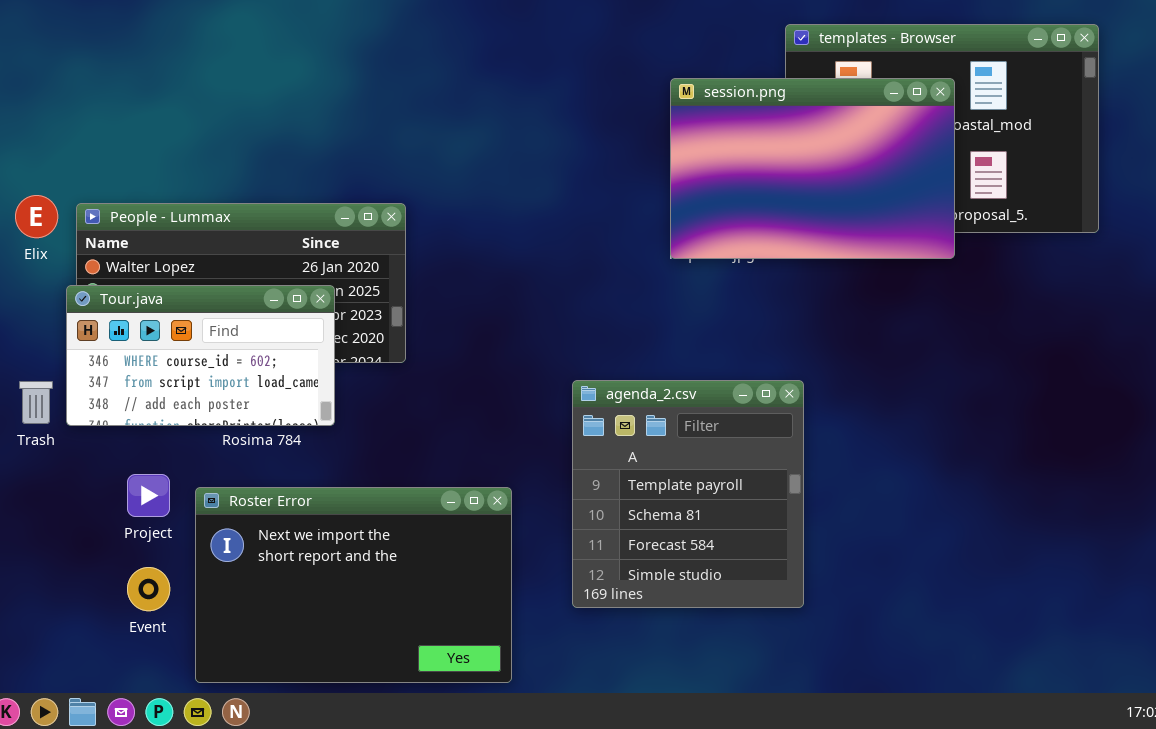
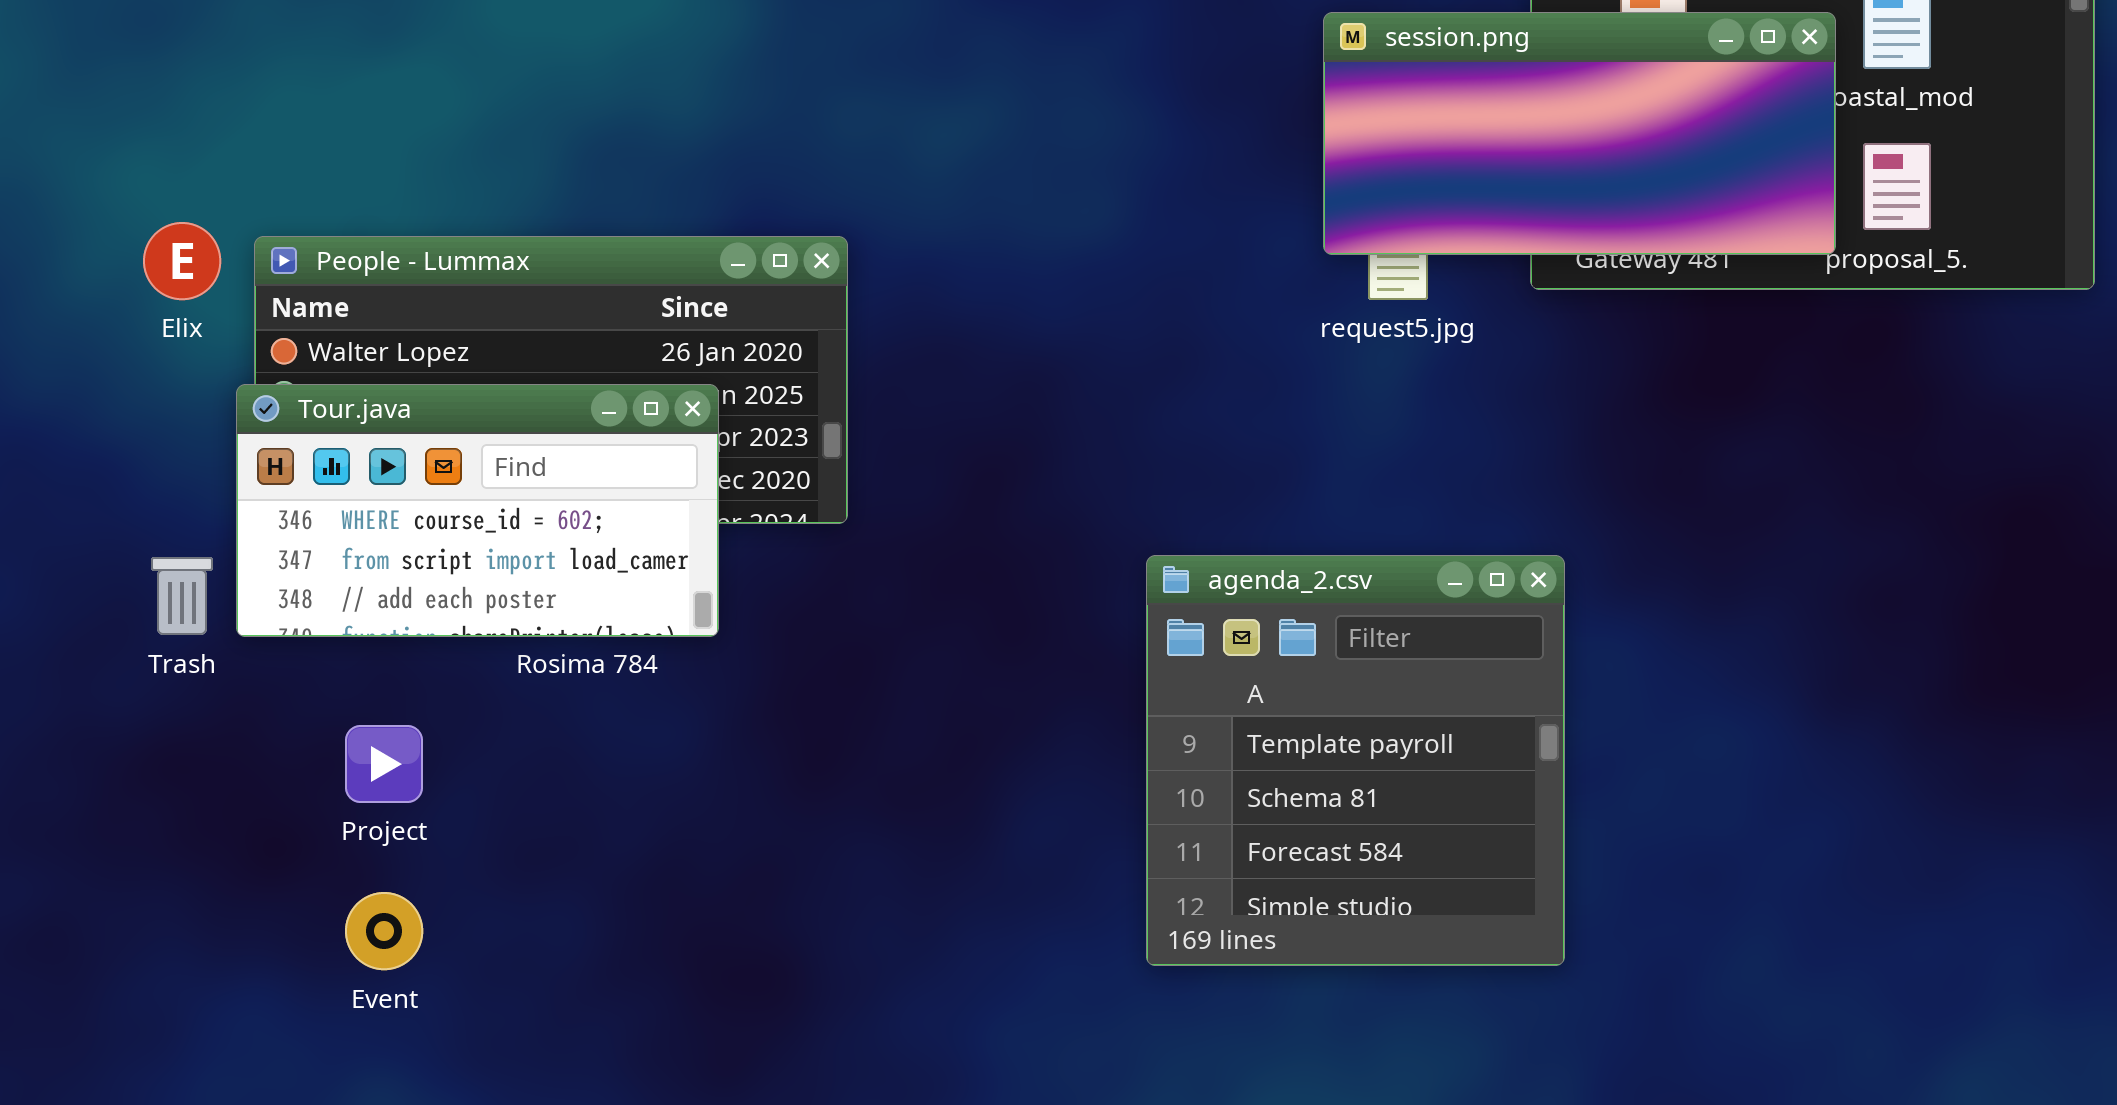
session.png: [670,78,955,259] -> [1323,12,1836,255], resized
Roster Error: [195,487,512,683] -> none, closed

